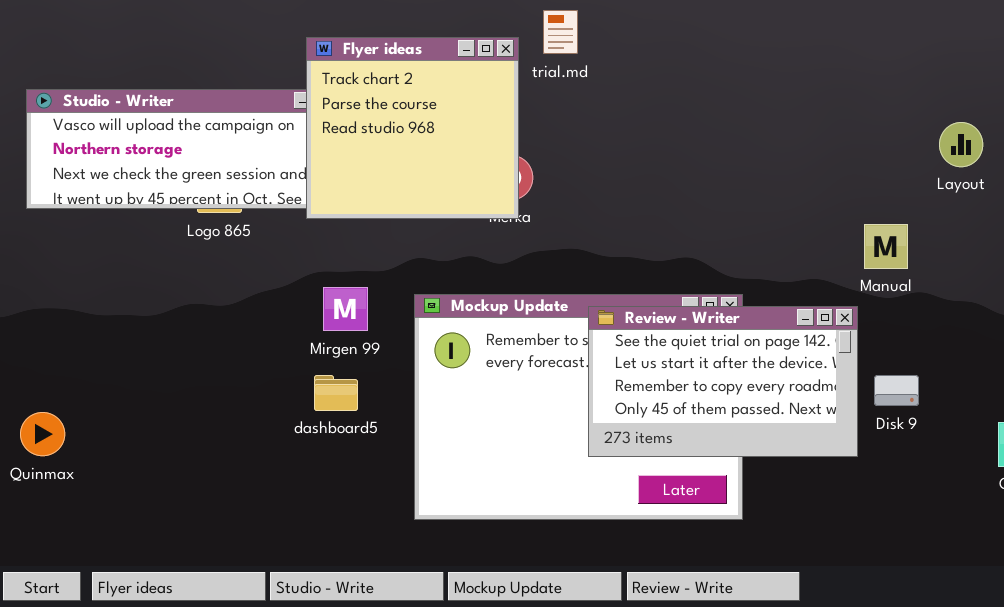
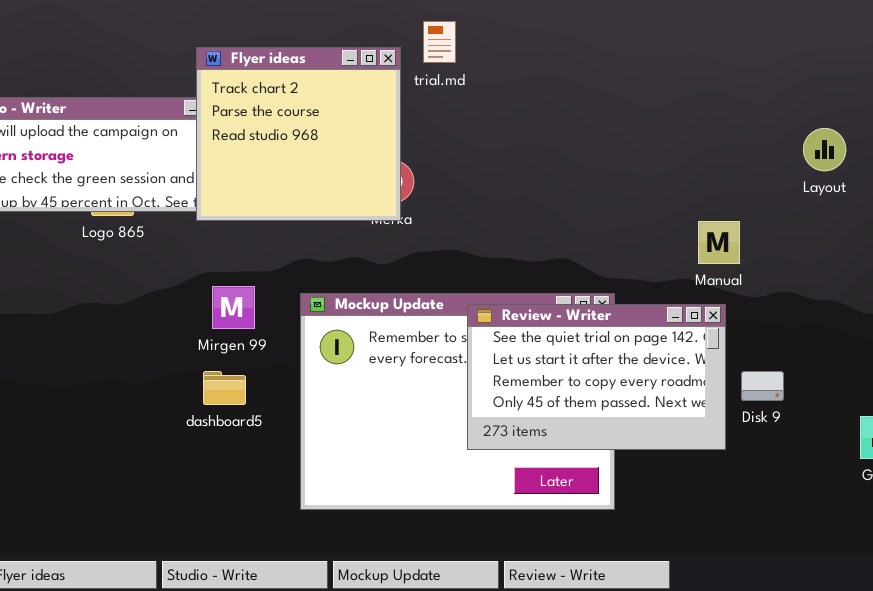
Manual: [864,224,908,269] -> [698,221,740,264], moved

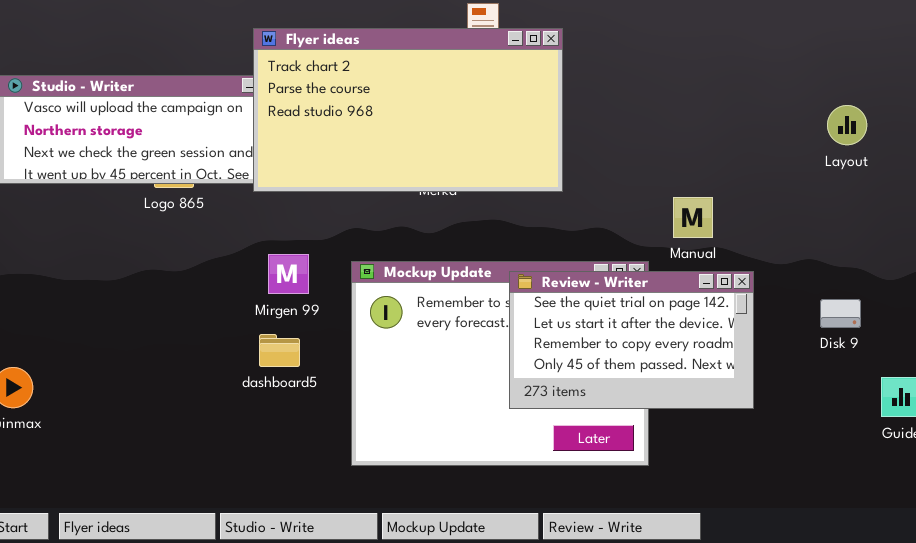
Flyer ideas: [196,47,401,221] -> [253,28,563,192], resized
Manual: [698,221,740,264] -> [673,197,713,238], moved
Disk 9: [741,371,784,401] -> [820,299,861,328], moved

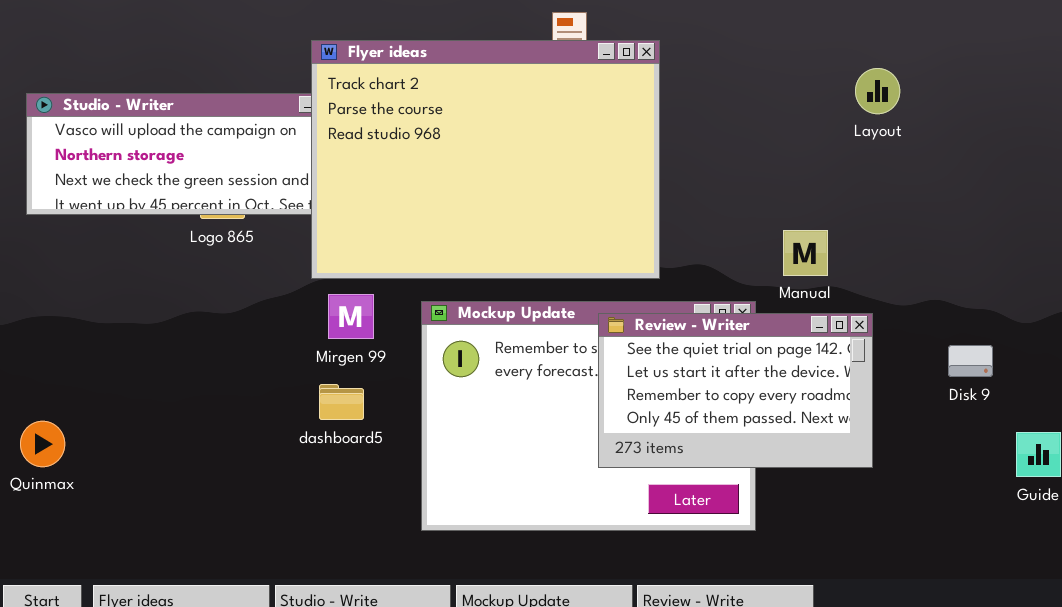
Flyer ideas: [253,28,563,192] -> [311,40,660,279], resized
Layout: [827,105,867,145] -> [855,68,900,114], moved

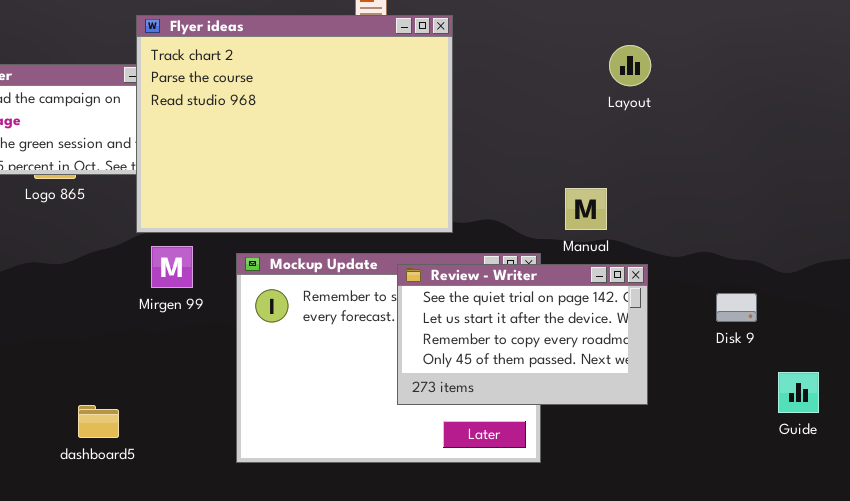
Layout: [855,68,900,114] -> [609,45,651,86], moved
dashboard5: [319,384,364,420] -> [78,405,119,438], moved

